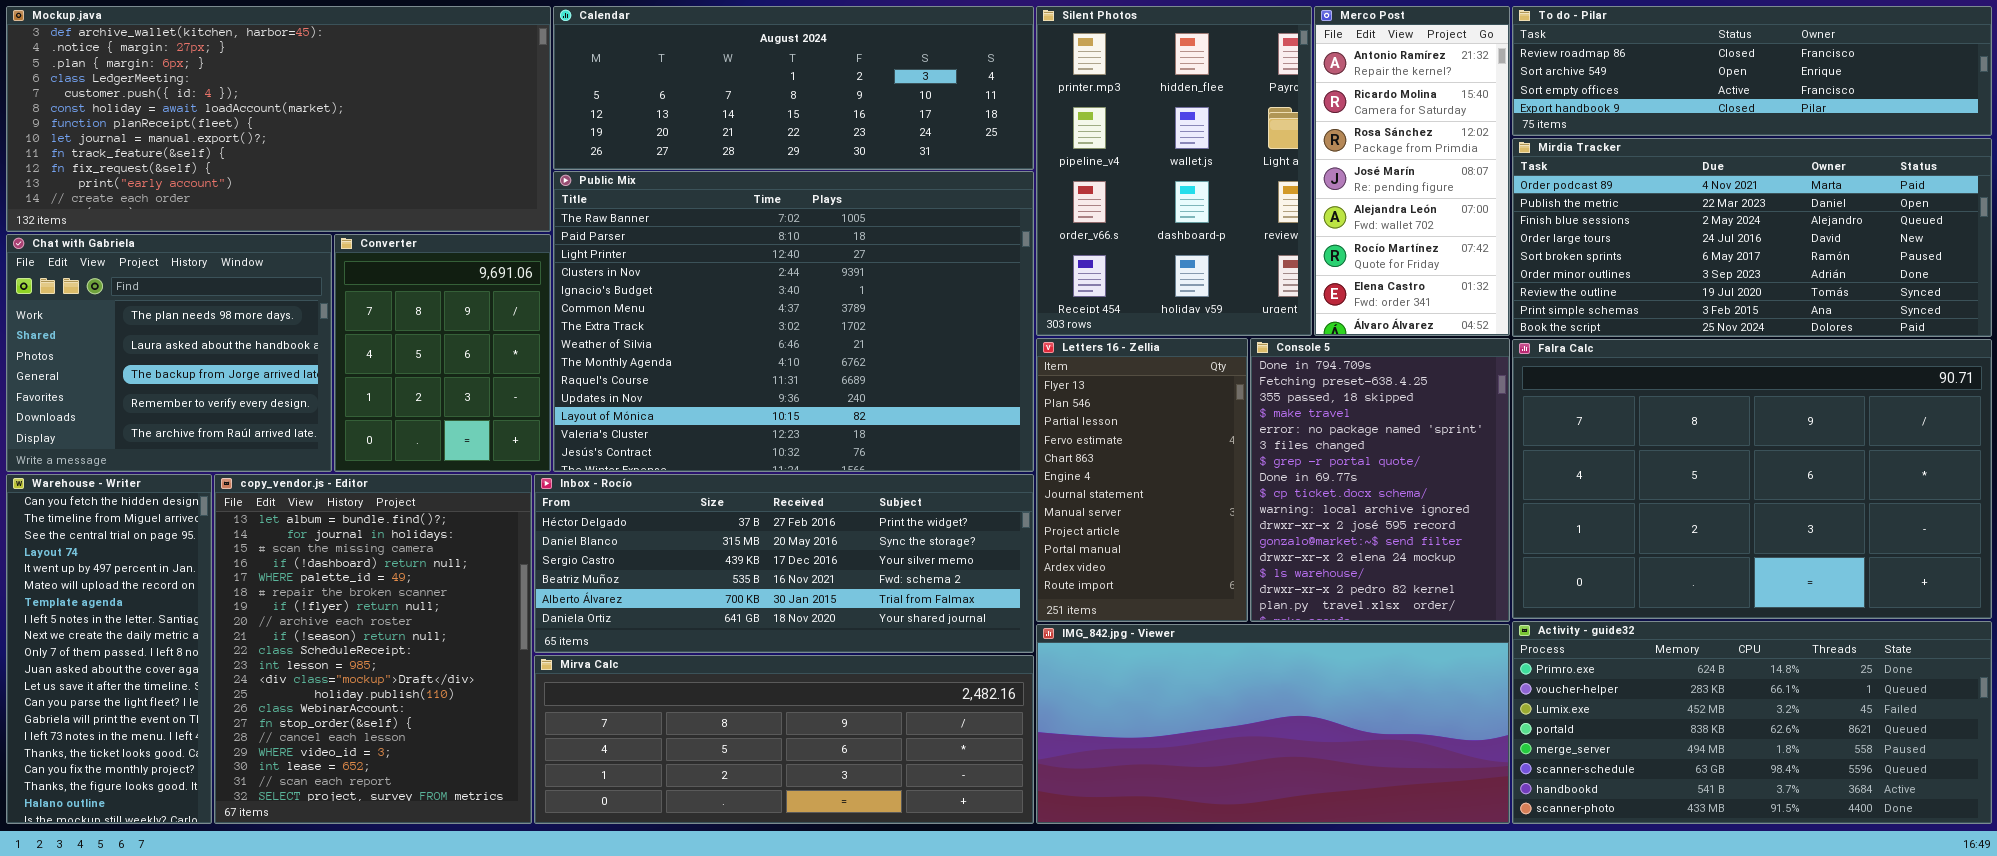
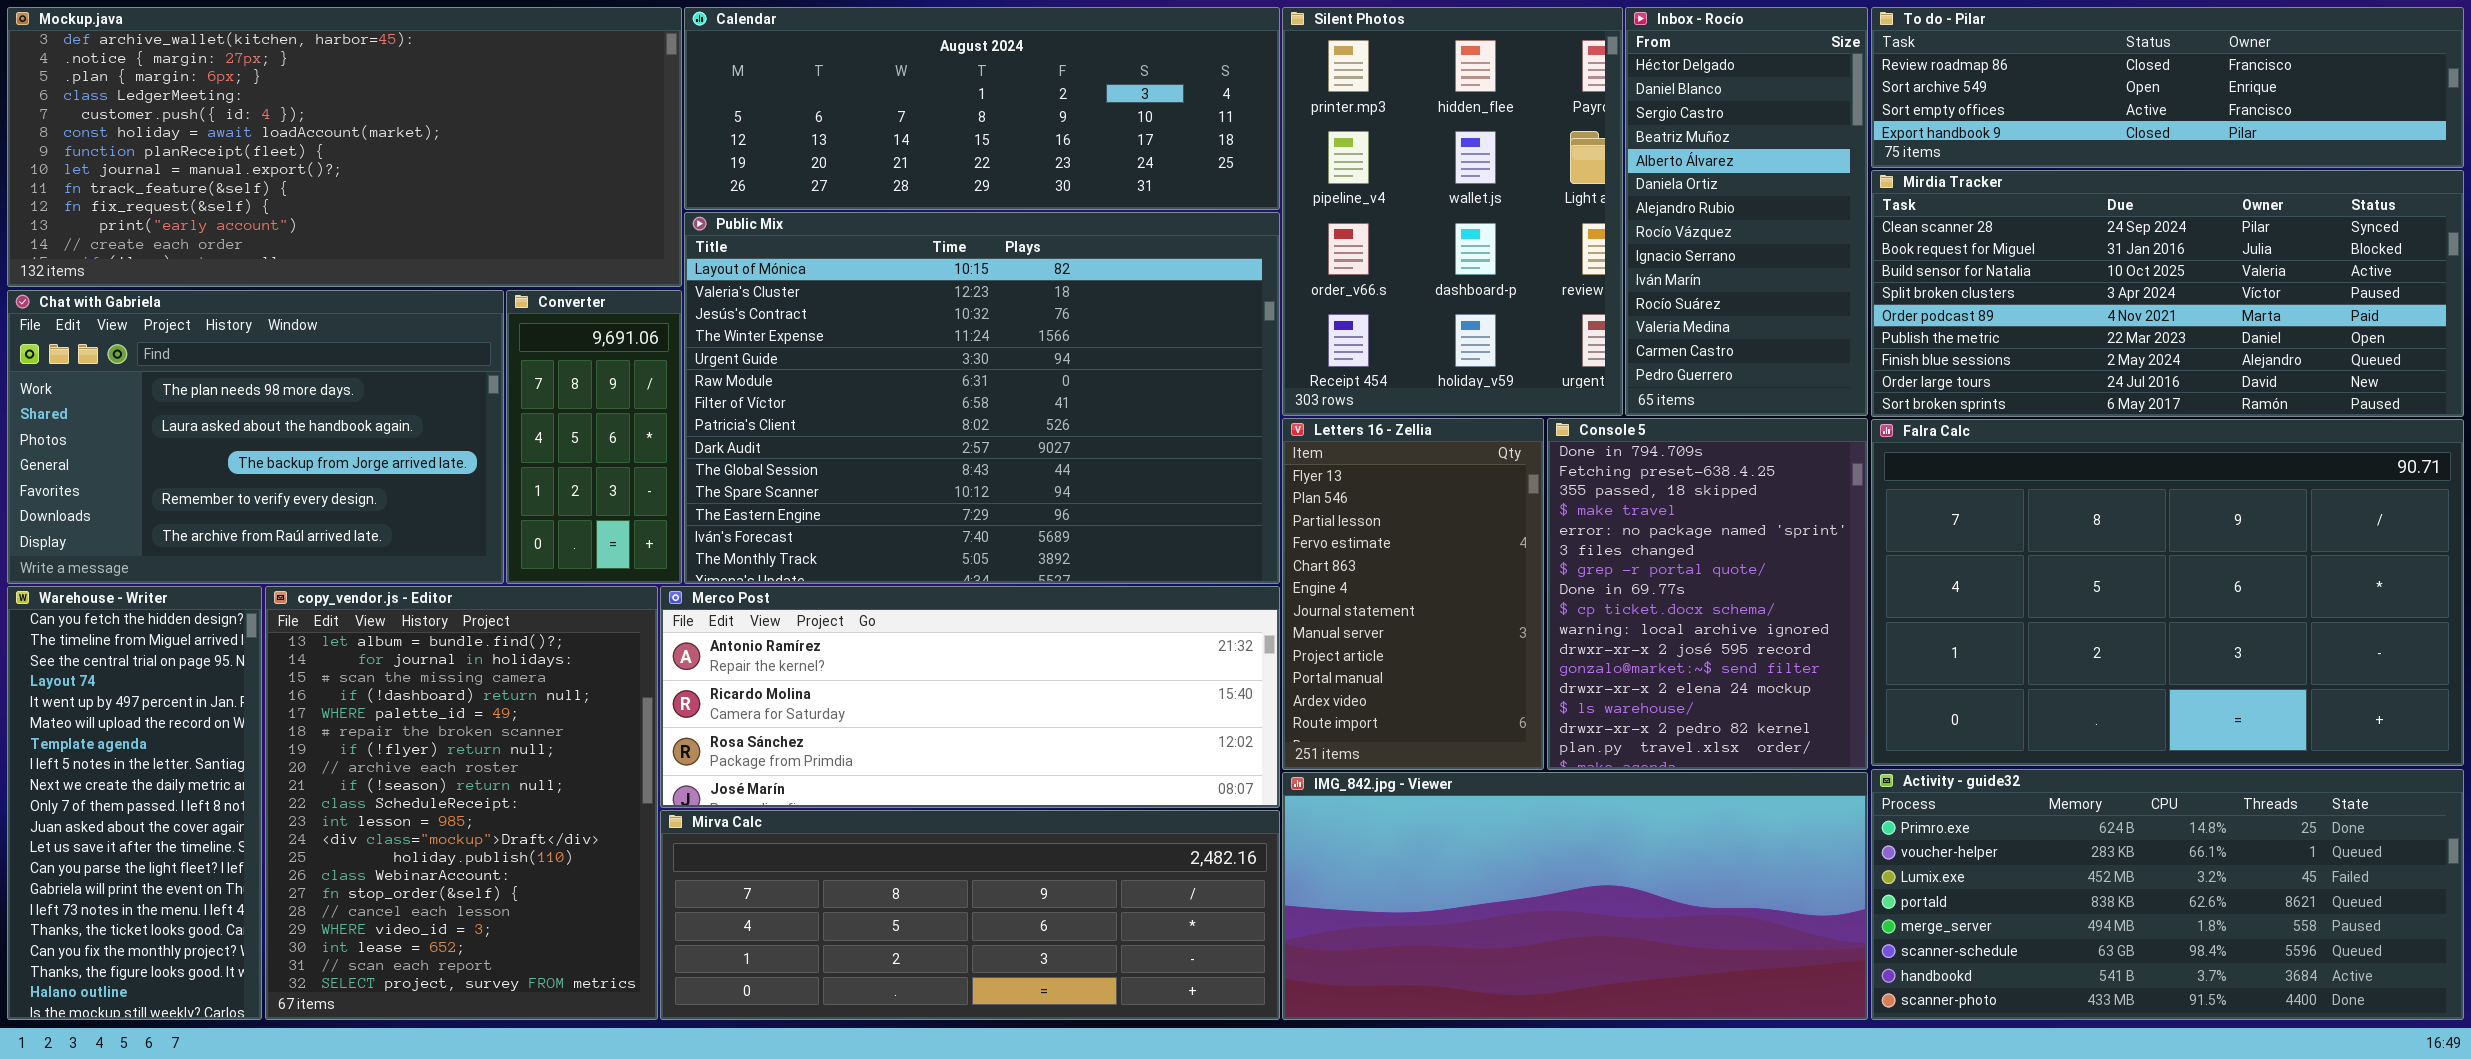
Merco Post: [1314,6,1510,336] -> [660,586,1280,808], moved, resized
Mirdia Tracker: [1512,138,1992,337] -> [1871,170,2464,417], scrolled up 4 rows
Public Mix: [553,171,1034,472] -> [684,212,1280,584], scrolled down 11 rows
Chat with Gabriela: [6,234,332,472] -> [7,290,504,584], resized
Converter: [334,234,551,472] -> [506,290,682,584], resized
Inbox - Rocío: [534,474,1034,653] -> [1625,7,1868,416], moved, resized

